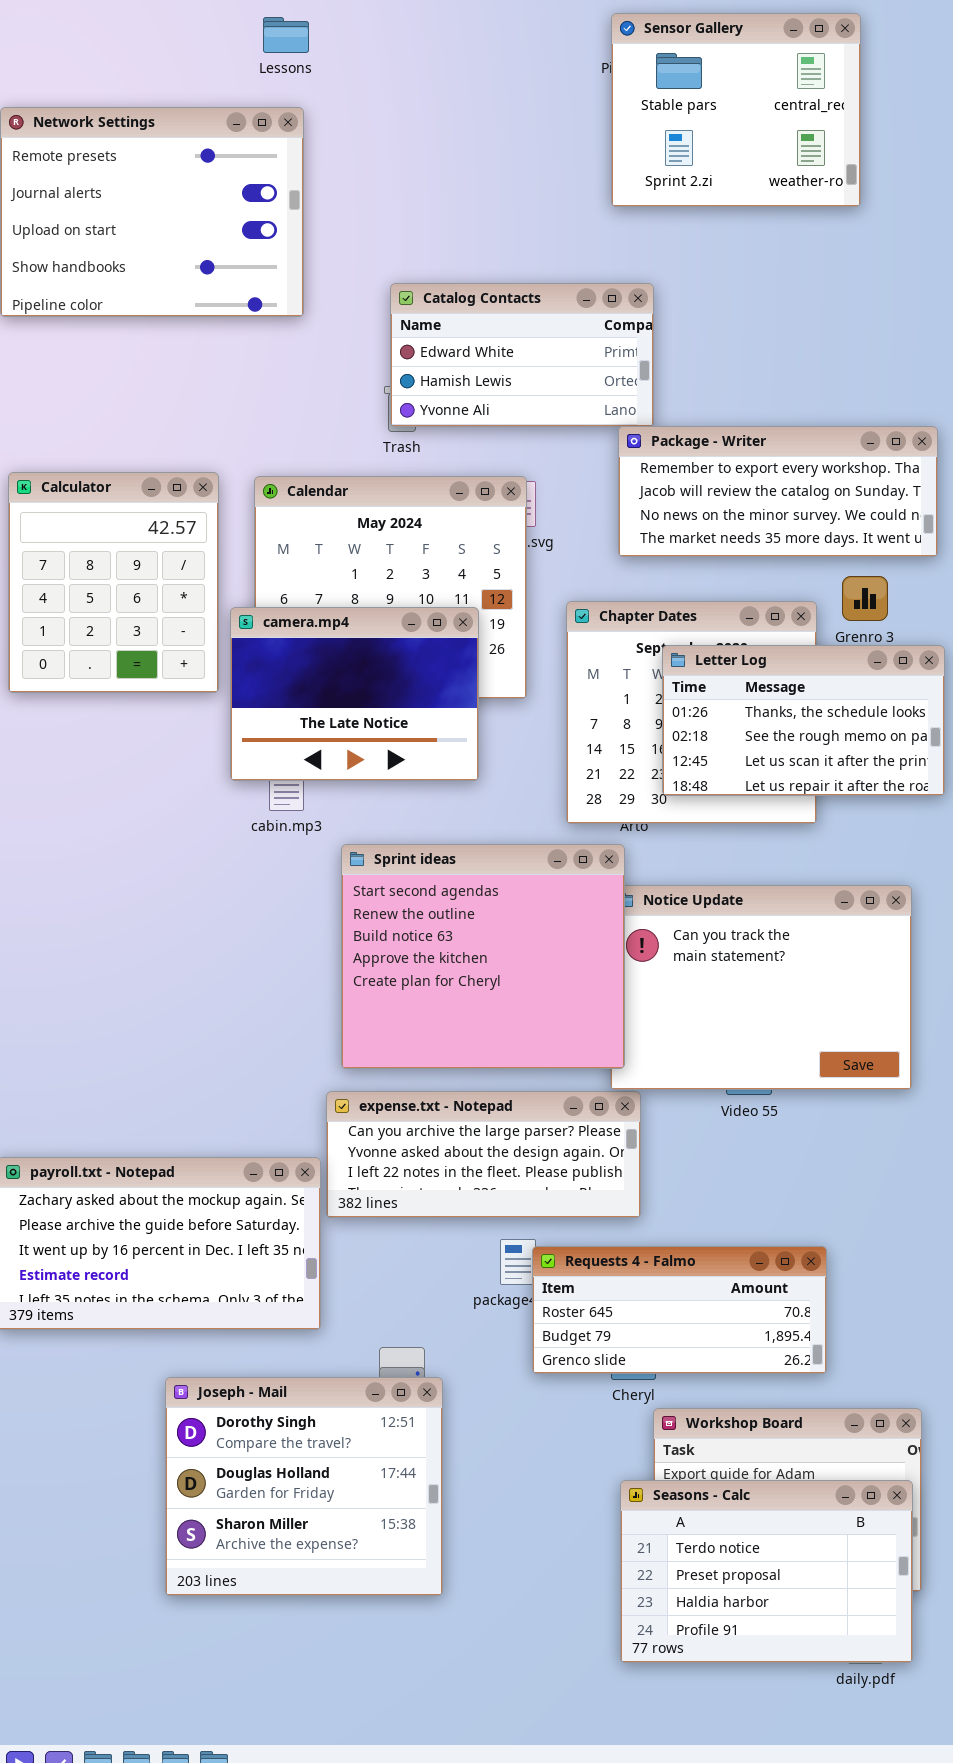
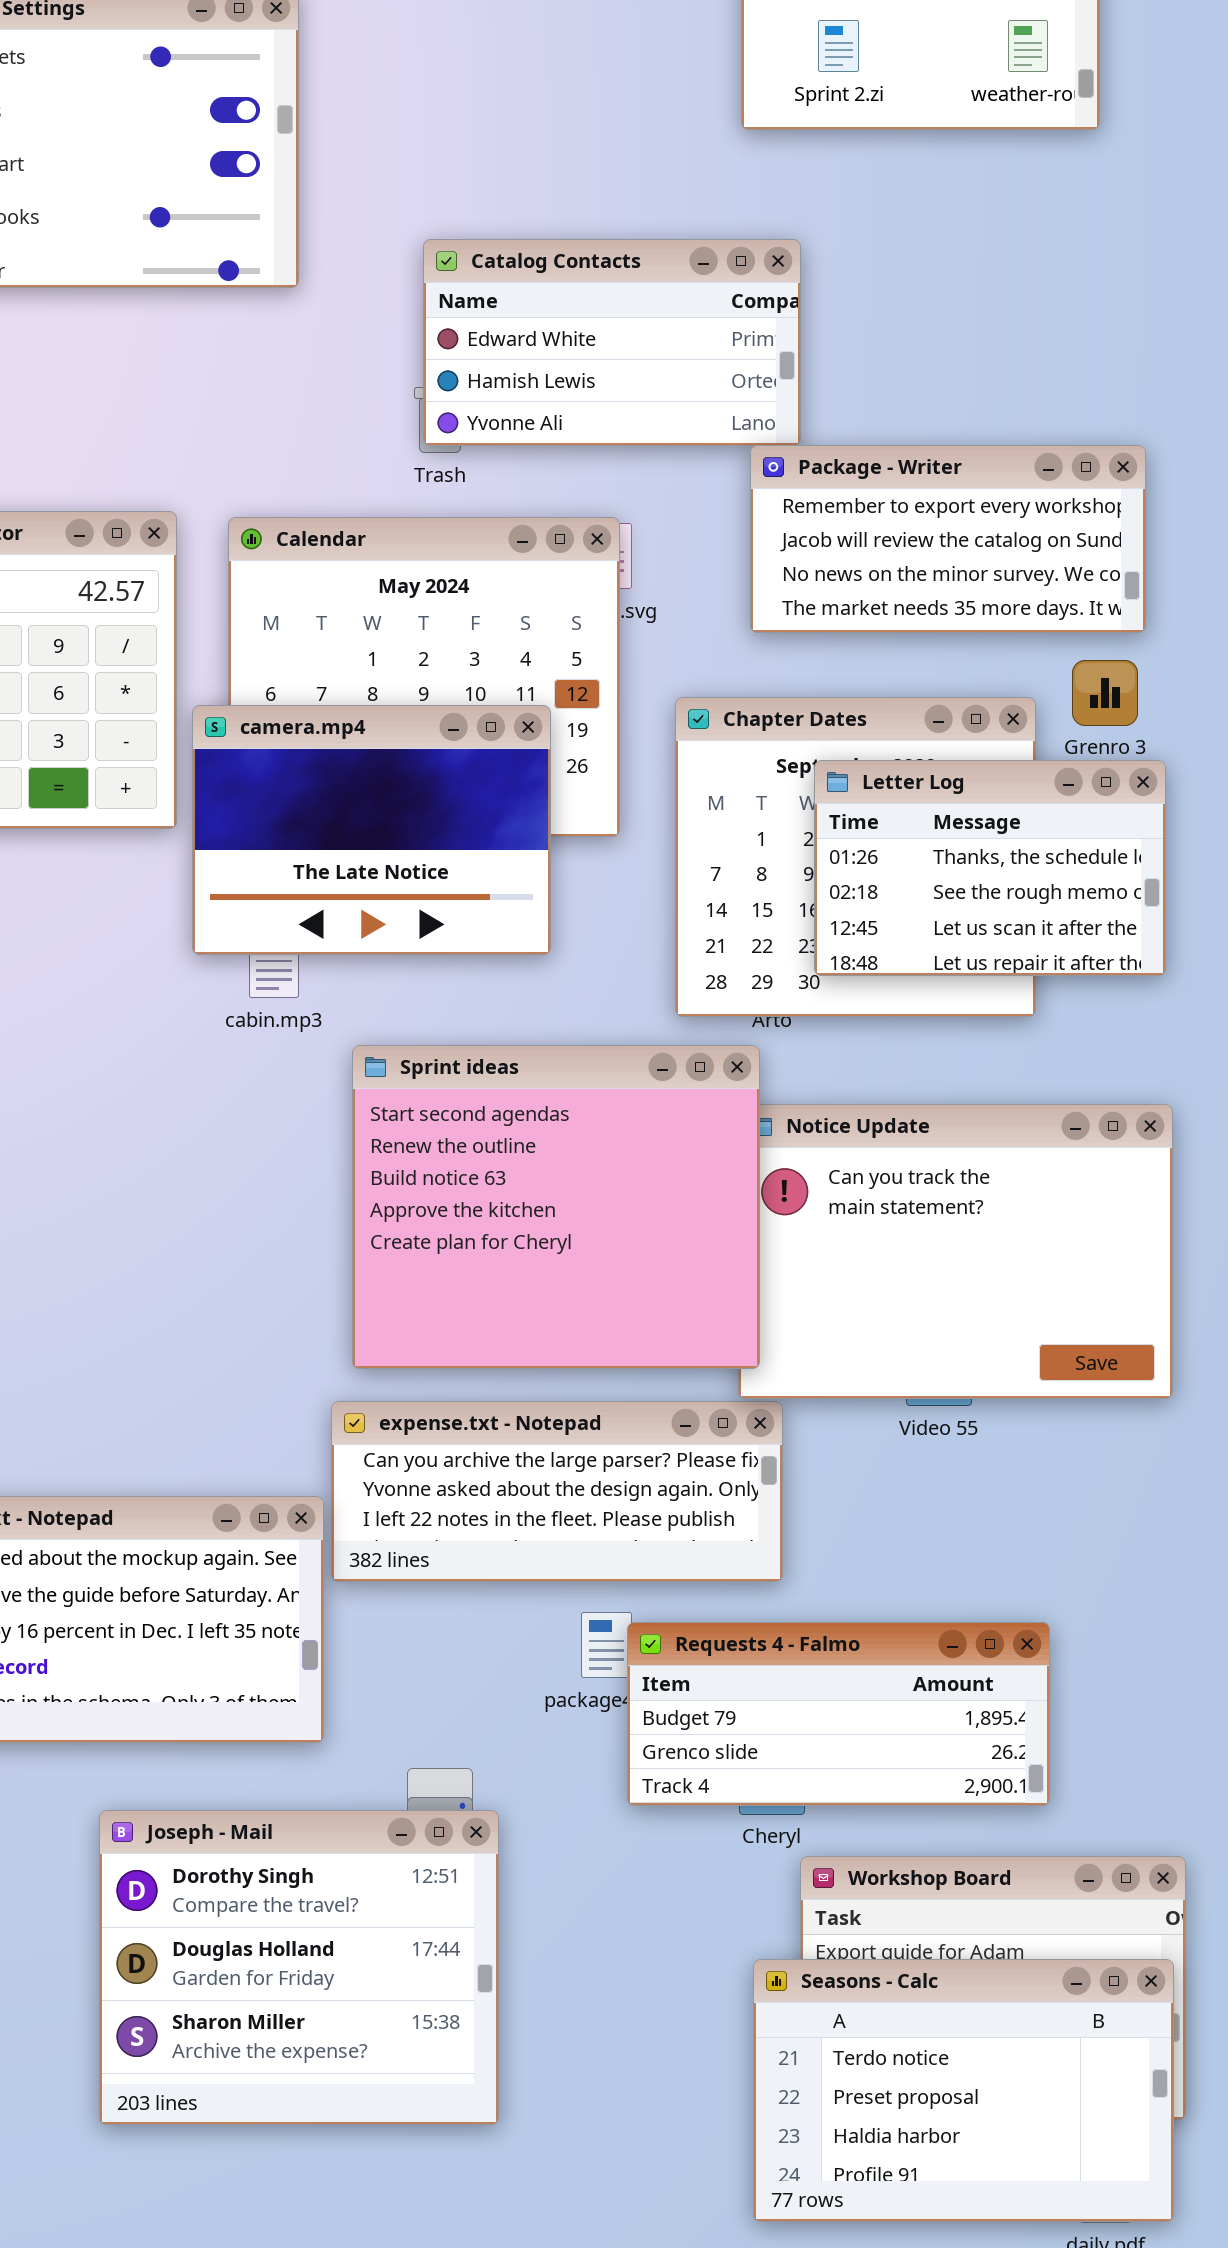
Package - Writer: [618,426,938,557] -> [750,445,1146,633], resized
Letter Log: [662,645,945,796] -> [814,760,1166,976], resized
Requests 4 - Falmo: [532,1246,827,1374] -> [627,1622,1050,1806], scrolled down 1 row

